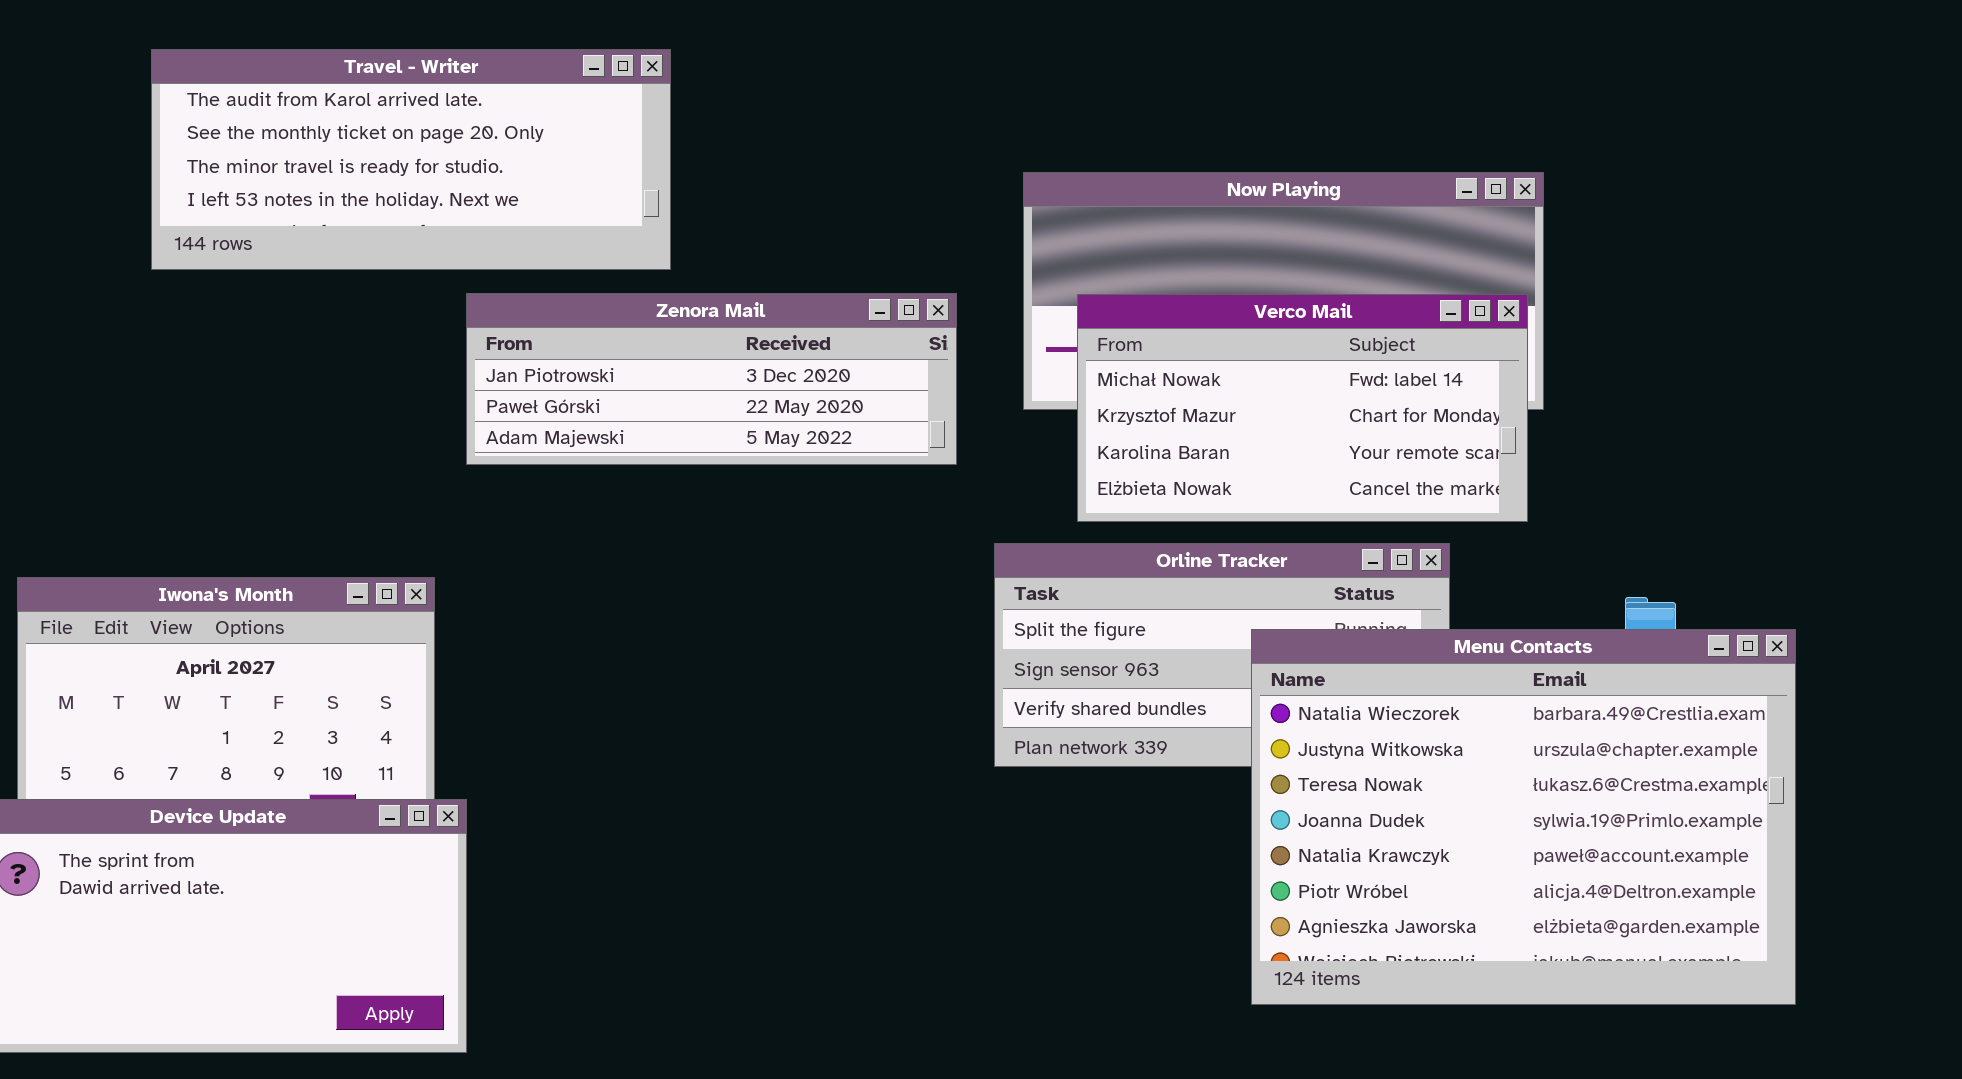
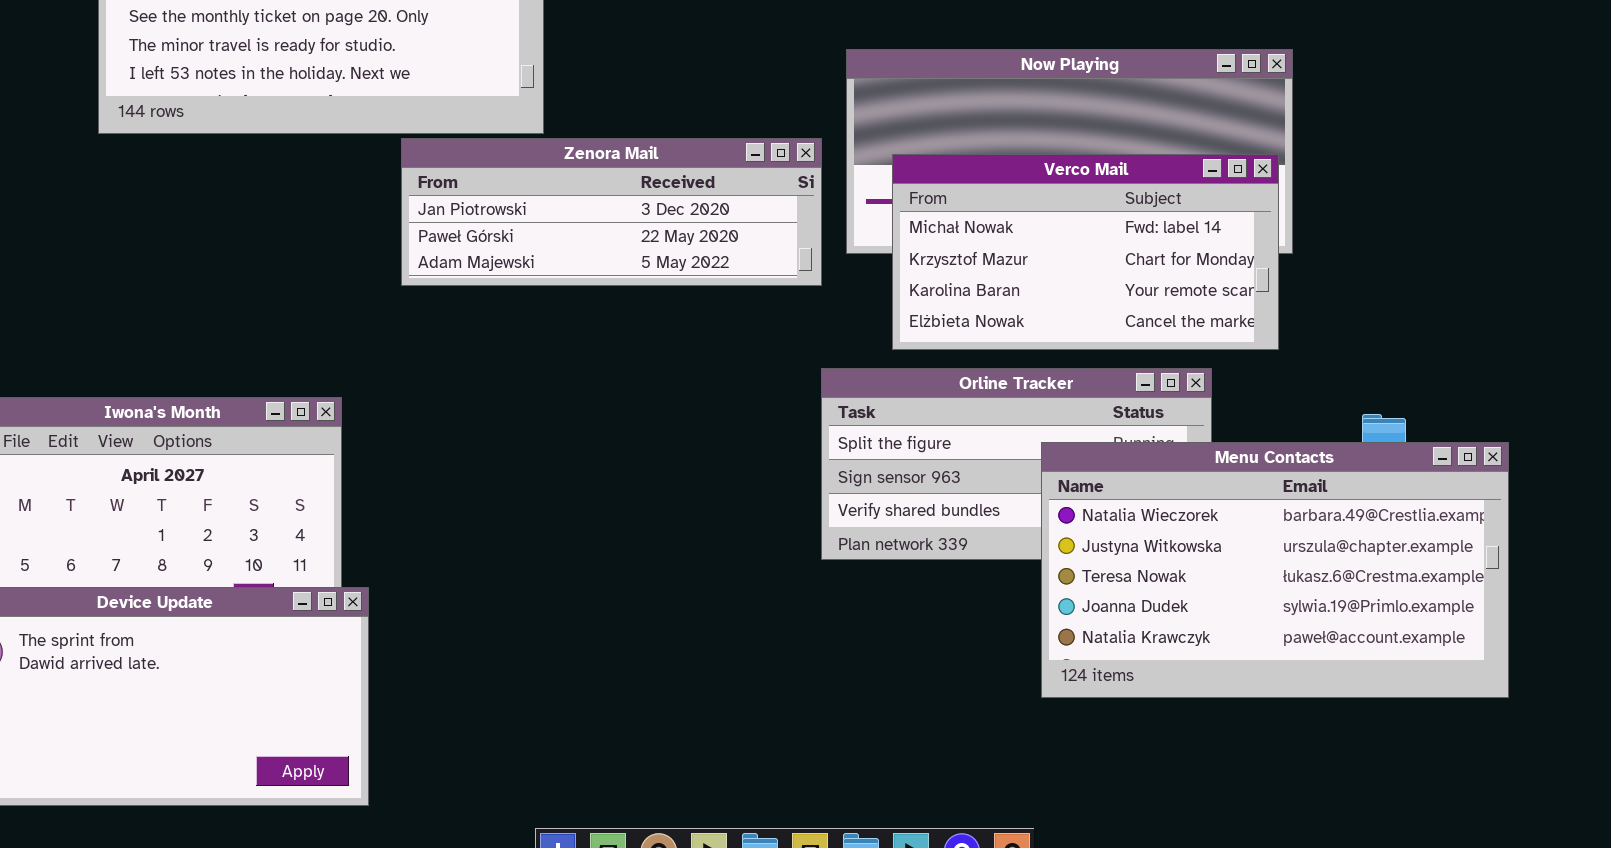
Zenora Mail: [466,293,957,465] -> [401,138,822,286], moved
Menu Contacts: [1251,629,1796,1005] -> [1041,442,1509,698], resized

